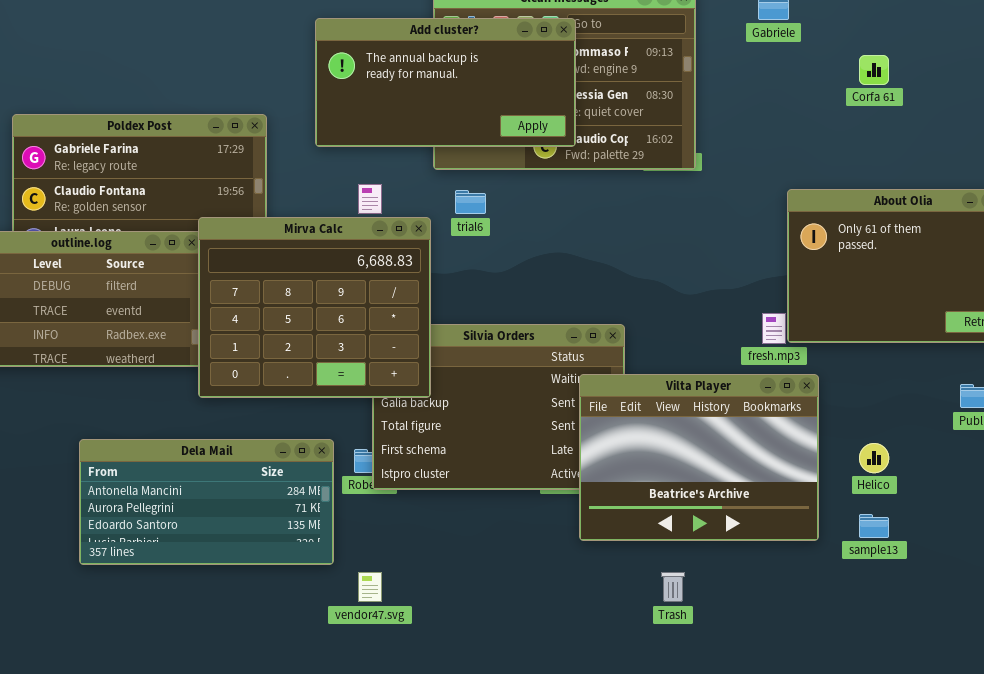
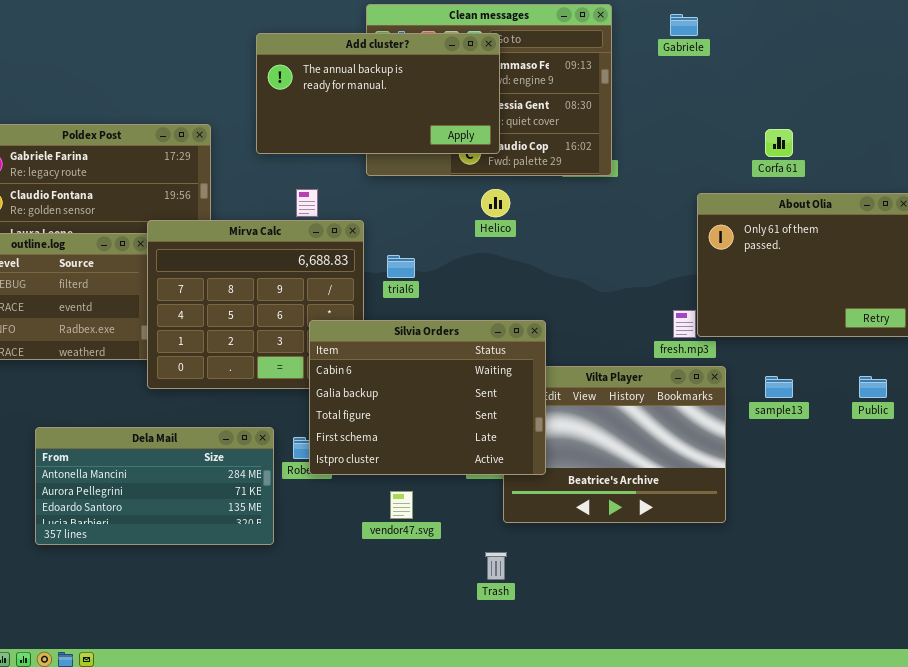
Corfa 61: [859,55,889,85] -> [765,129,793,157], moved
trial6: [455,190,486,214] -> [387,255,415,278], moved
Silvia Orders: [372,324,625,490] -> [309,320,546,475], raised
Helico: [859,443,889,473] -> [481,189,510,217], moved
sample13: [859,514,889,538] -> [765,376,793,398], moved
vendor47.svg: [358,572,382,602] -> [390,491,413,519], moved
Trash: [661,572,685,602] -> [485,552,507,580], moved

